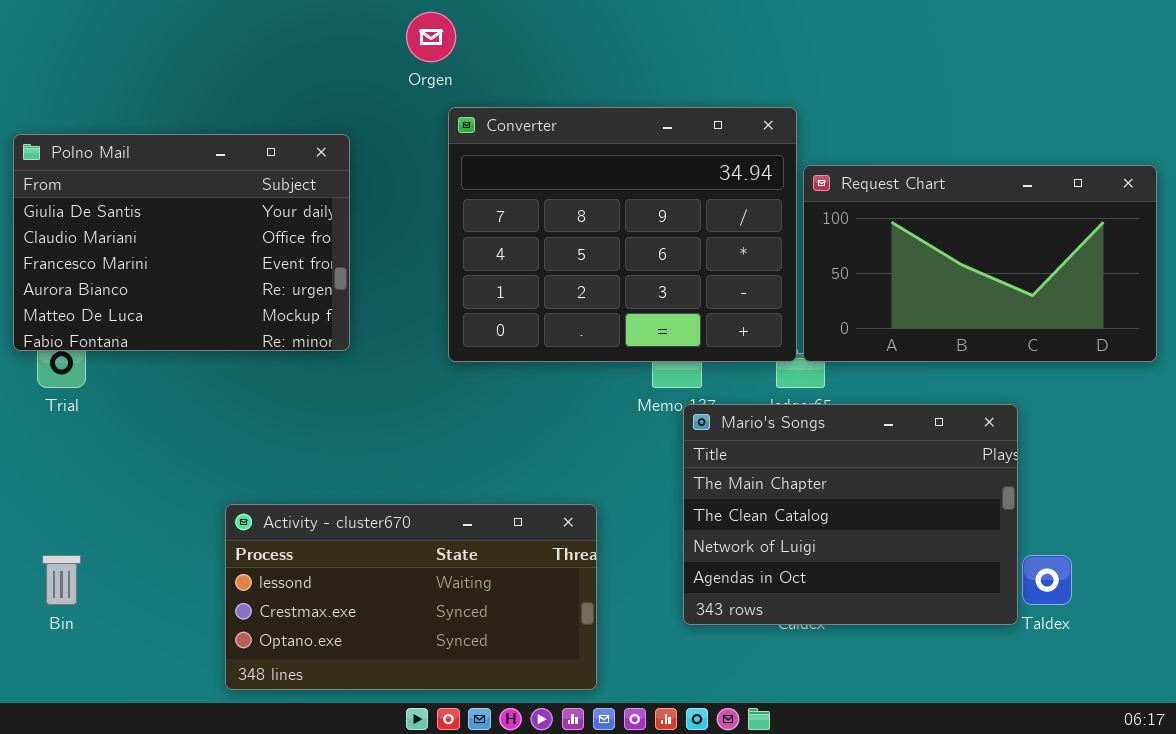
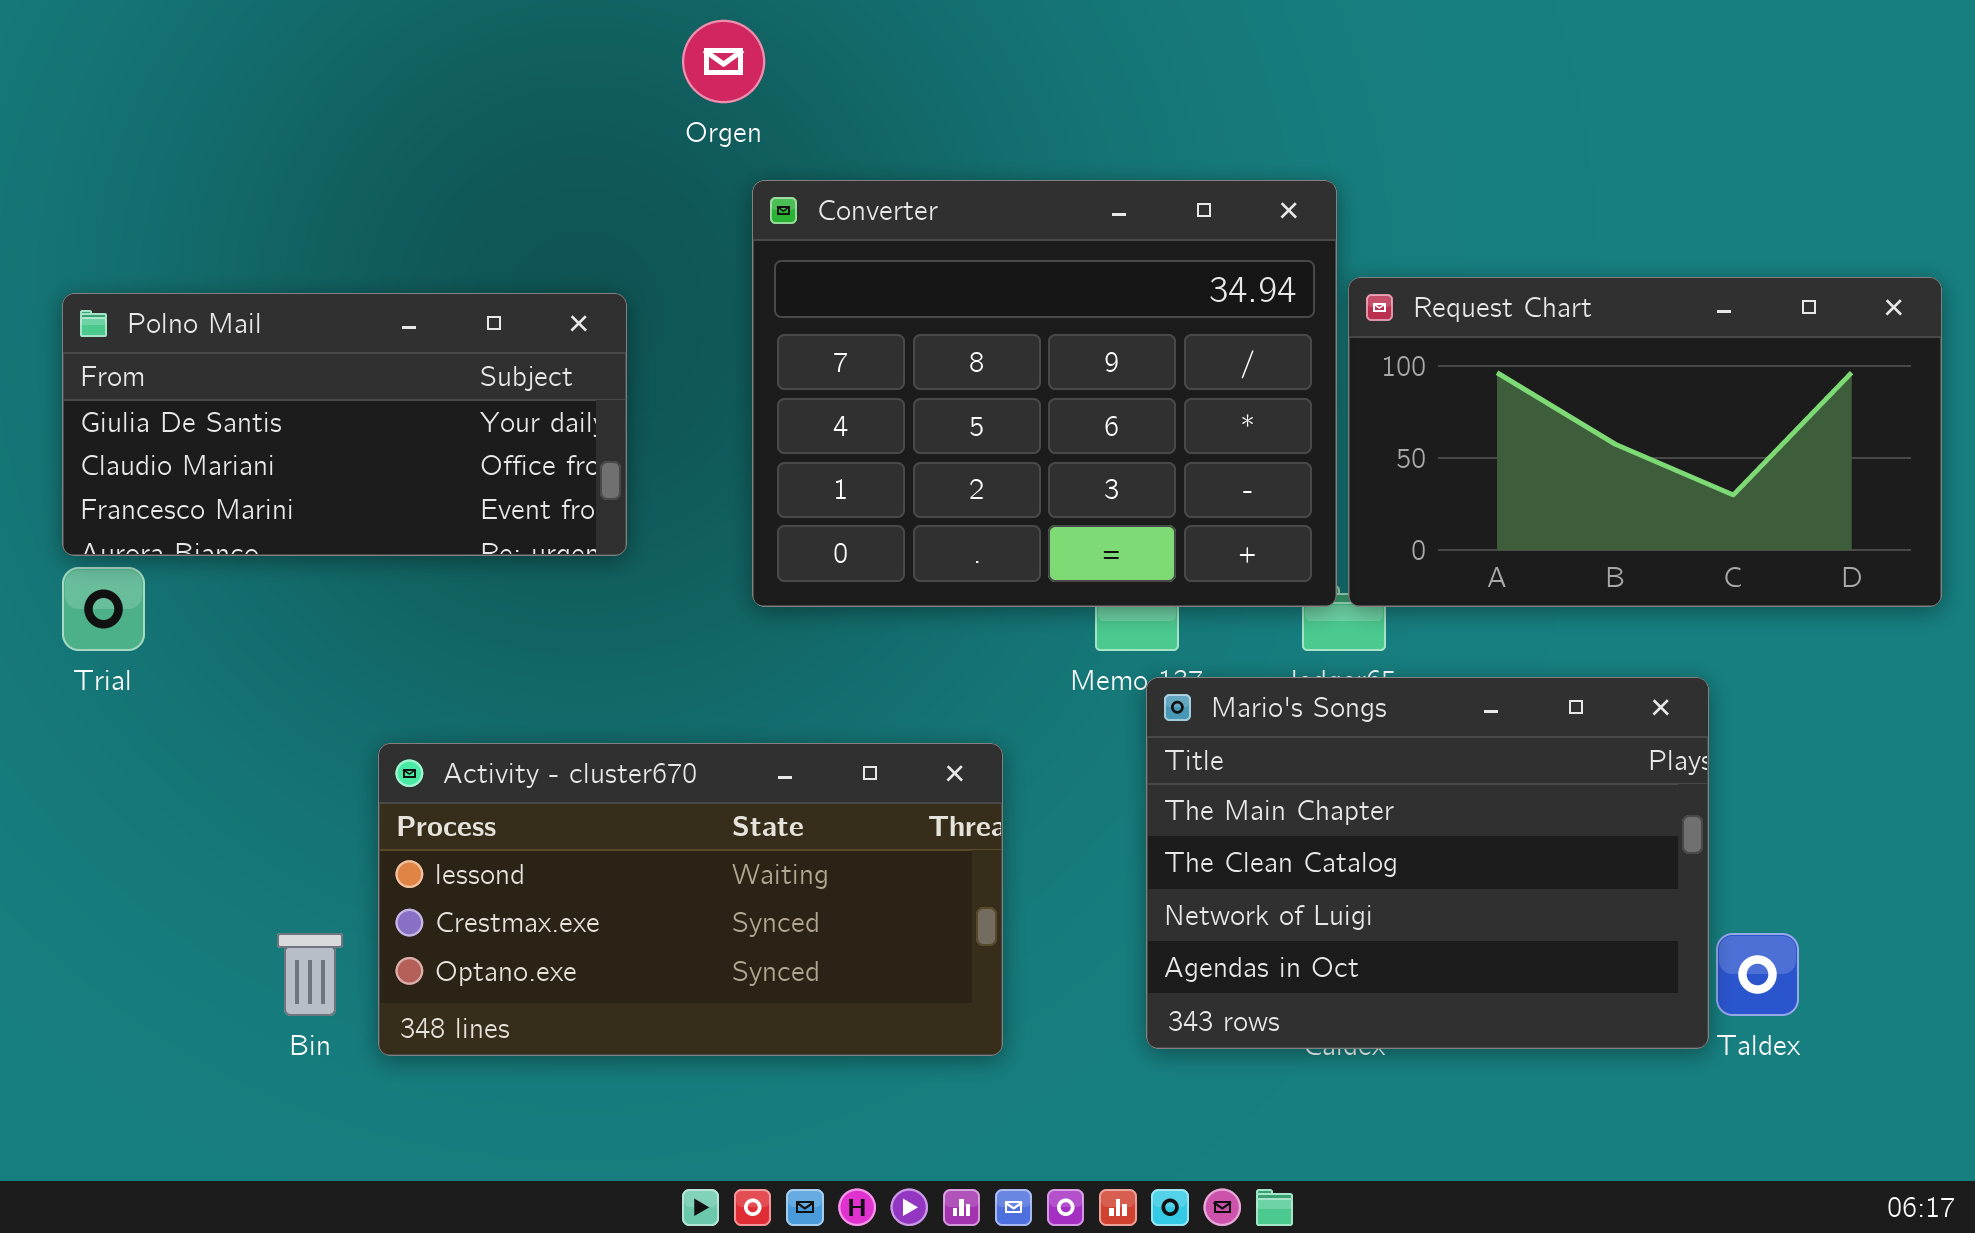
Polno Mail: [13,134,350,351] -> [62,293,627,556], moved, resized
Activity - cluster670: [225,504,597,690] -> [378,743,1003,1056], moved
Bin: [42,555,81,605] -> [277,933,343,1016], moved

